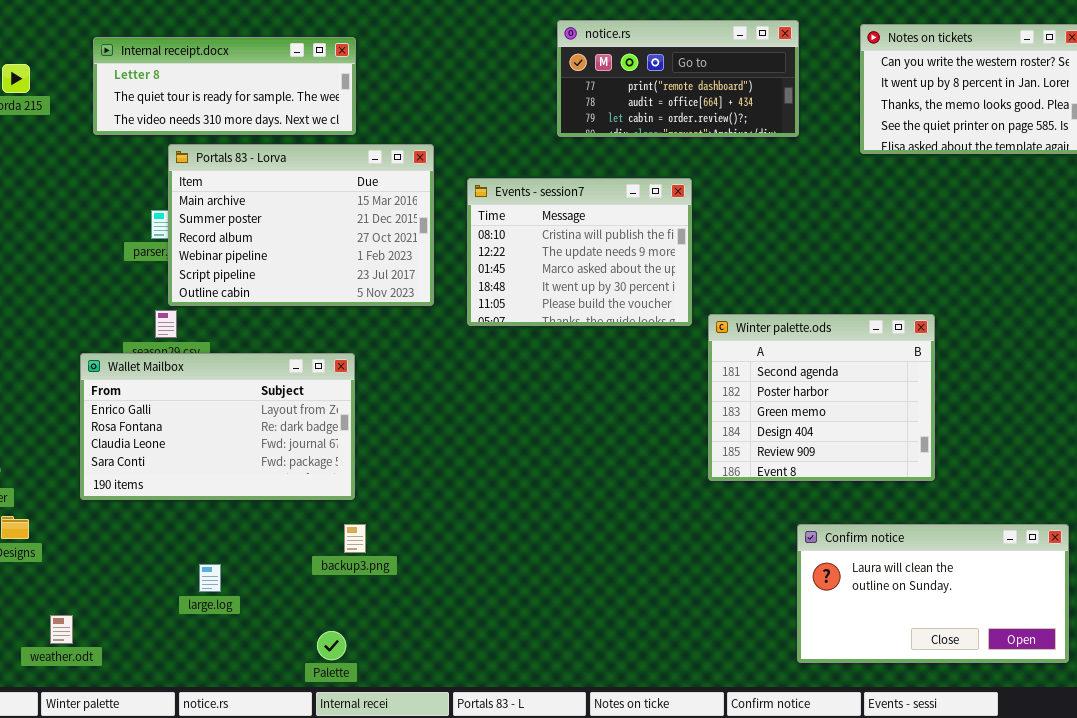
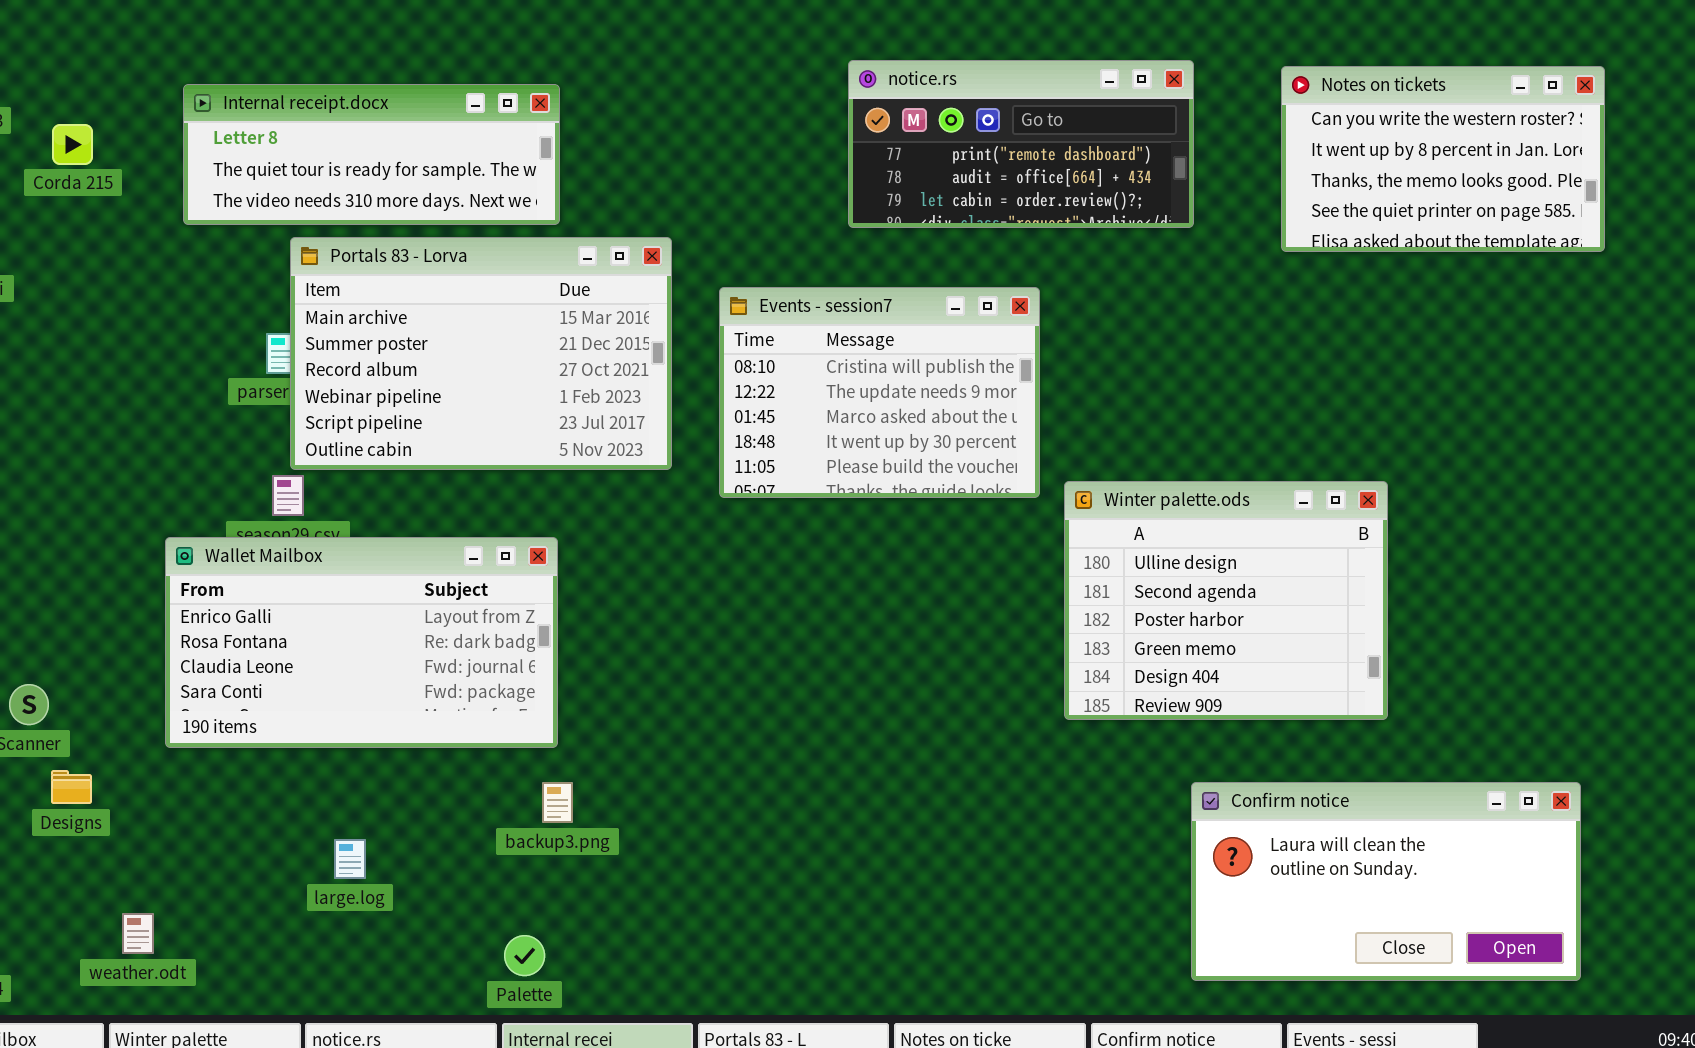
Winter palette.ods: [708,314,935,481] -> [1064,481,1388,720], scrolled up 1 row

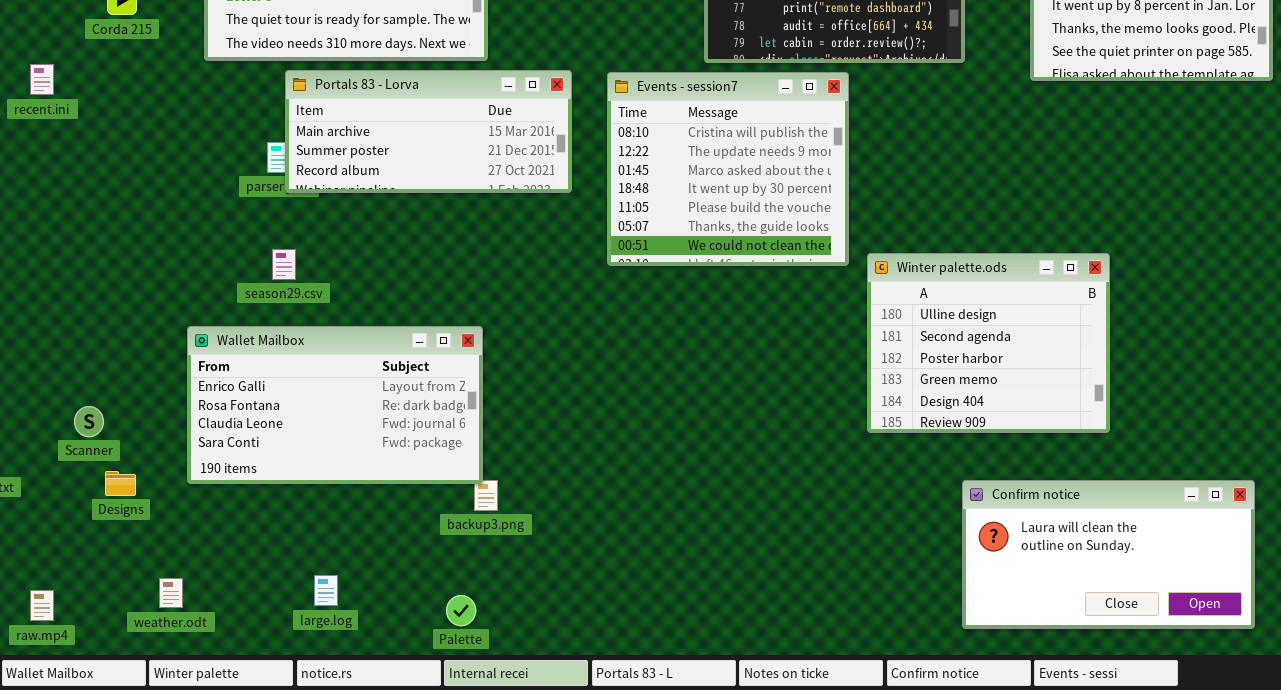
Portals 83 - Lorva: [290,237,672,470] -> [285,70,572,193], resized
Events - session7: [719,287,1040,498] -> [607,72,849,266], resized
Wallet Mailbox: [165,537,558,748] -> [187,326,483,484], moved
large.log: [334,839,366,879] -> [314,575,338,606], moved

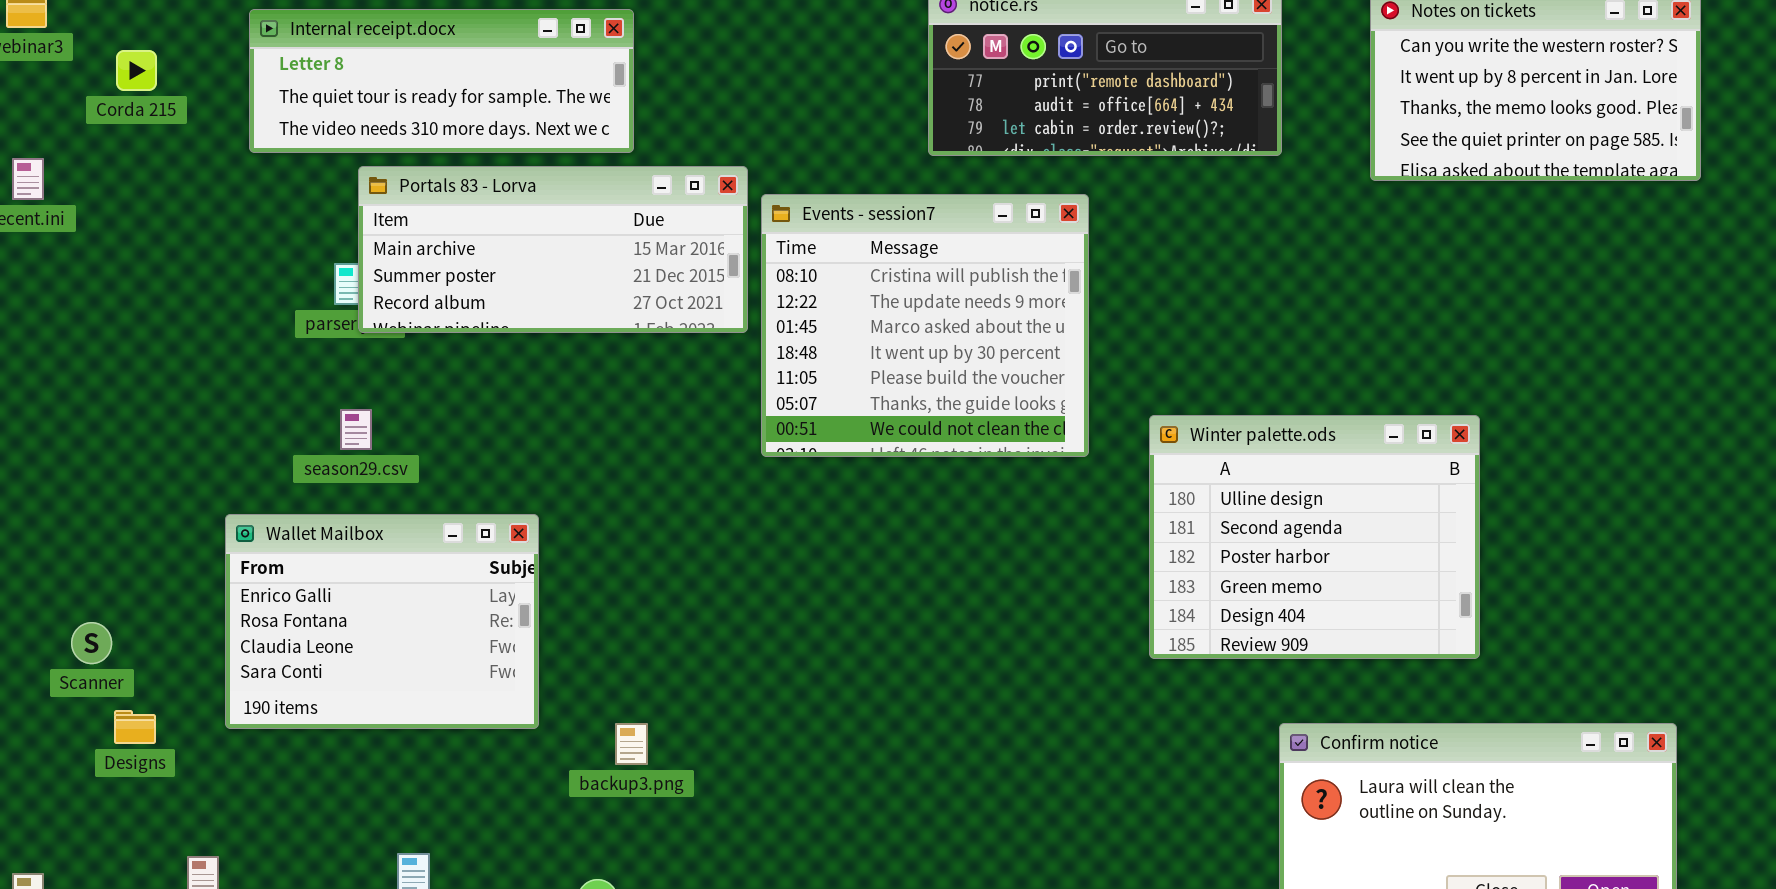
Events - session7: [607,72,849,266] -> [761,194,1089,457], moved
Wallet Mailbox: [187,326,483,484] -> [225,514,539,729], resized

